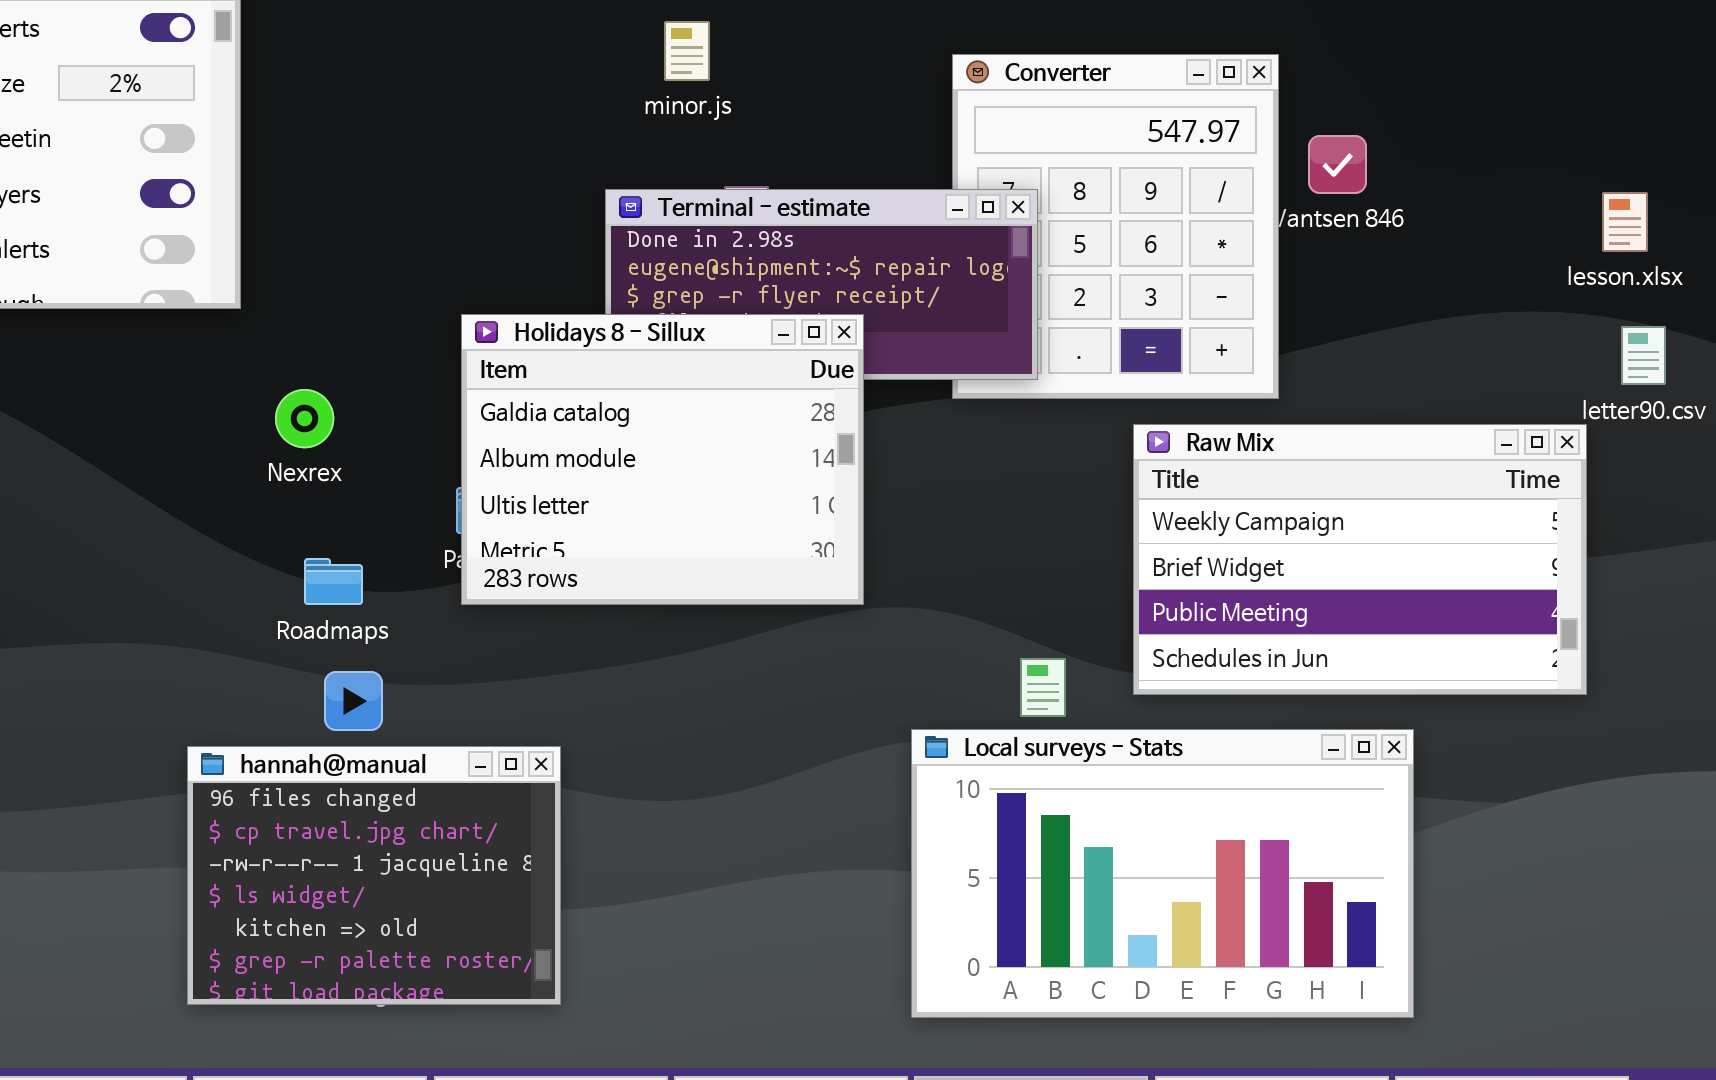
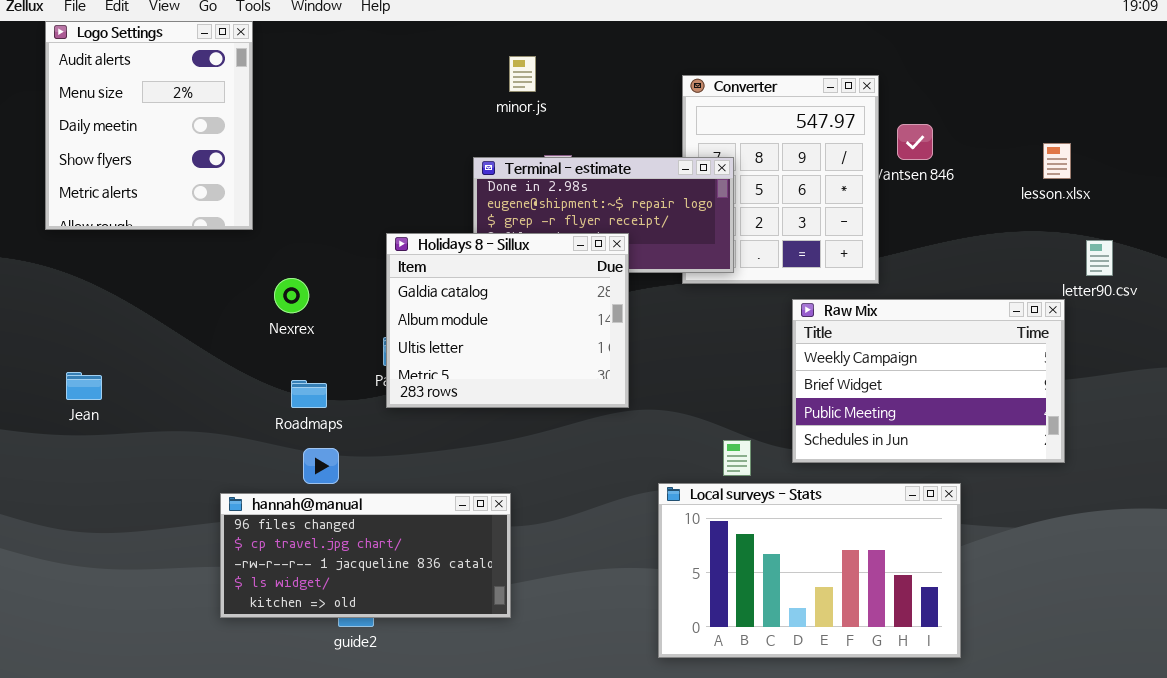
lesson.xlsx: [1602,192,1648,252] -> [1043,143,1071,179], moved
hannah@manual: [187,746,561,1005] -> [220,493,511,618], resized

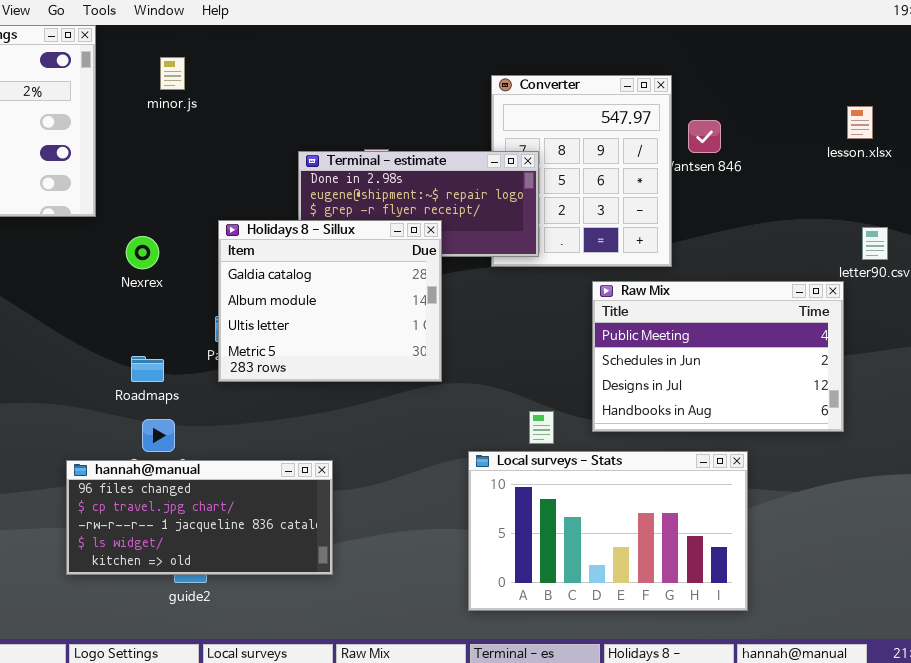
minor.js: [509,56,536,92] -> [160,57,185,90], moved
lesson.xlsx: [1043,143,1071,179] -> [847,106,873,139], moved
Nexrex: [274,278,309,313] -> [126,236,159,269], moved
Raw Mix: [792,299,1065,463] -> [592,281,844,432], scrolled down 2 rows

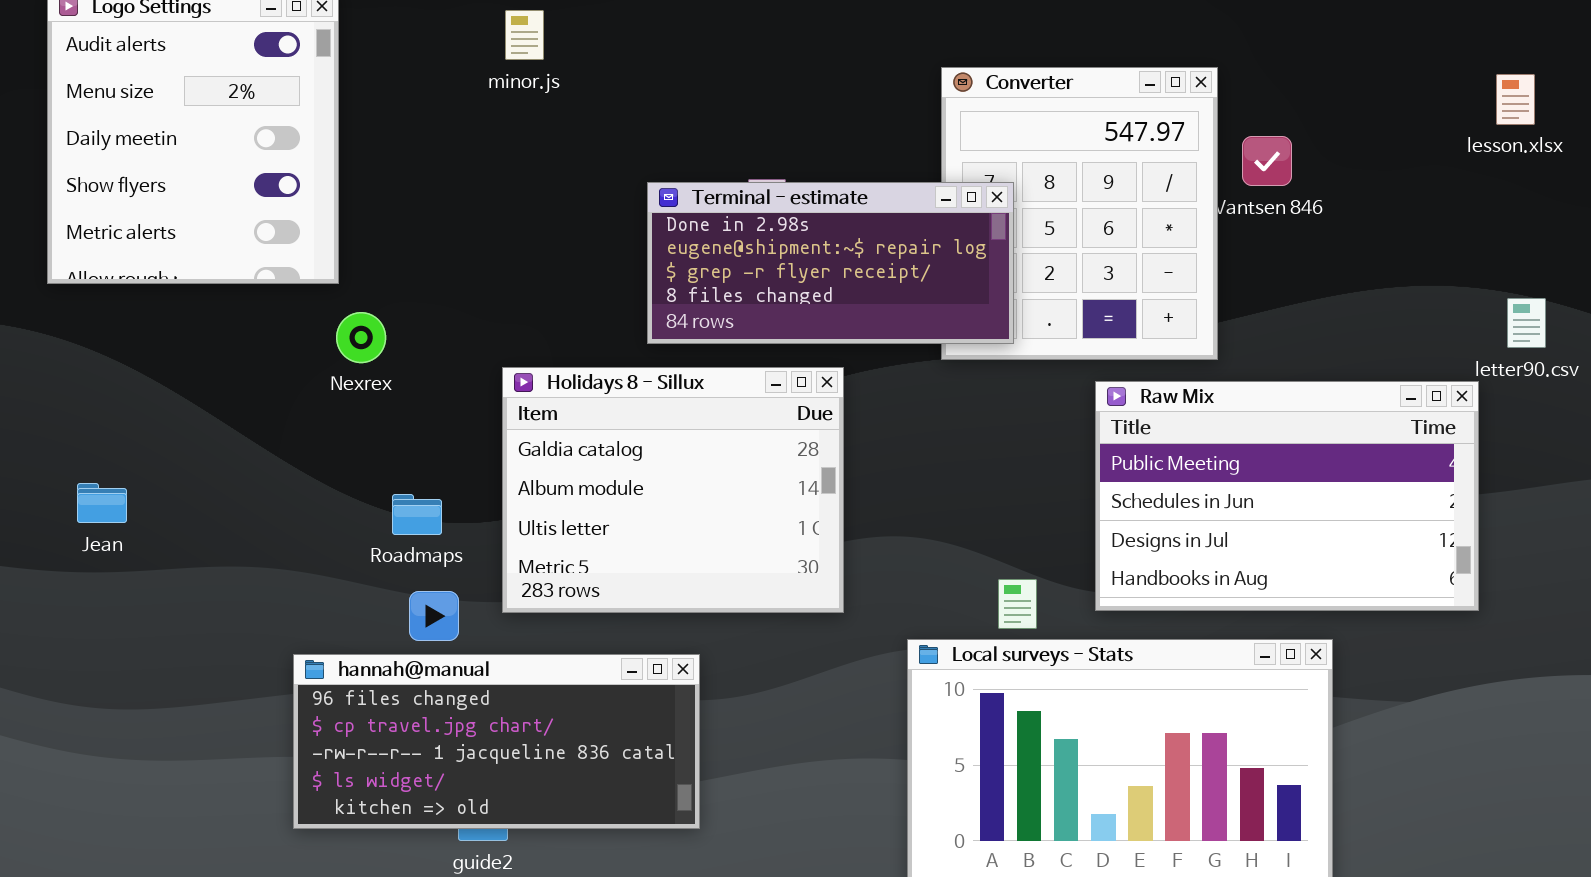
minor.js: [160,57,185,90] -> [505,10,544,60], moved
lesson.xlsx: [847,106,873,139] -> [1496,74,1535,125], moved
Holidays 8 - Sillux: [218,220,442,382] -> [502,367,844,613], moved
Nexrex: [126,236,159,269] -> [336,312,386,363], moved

